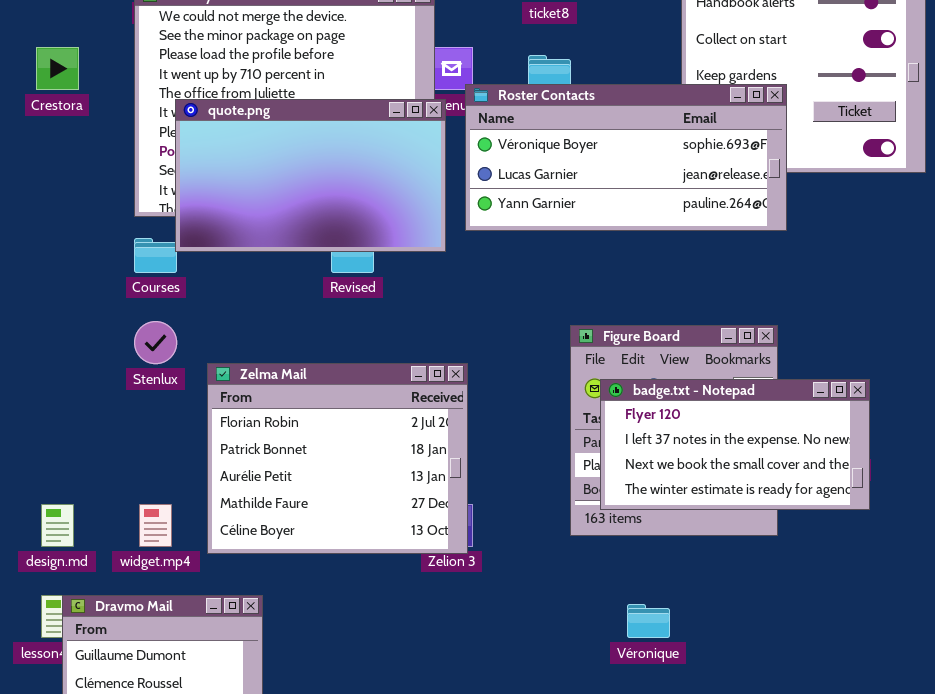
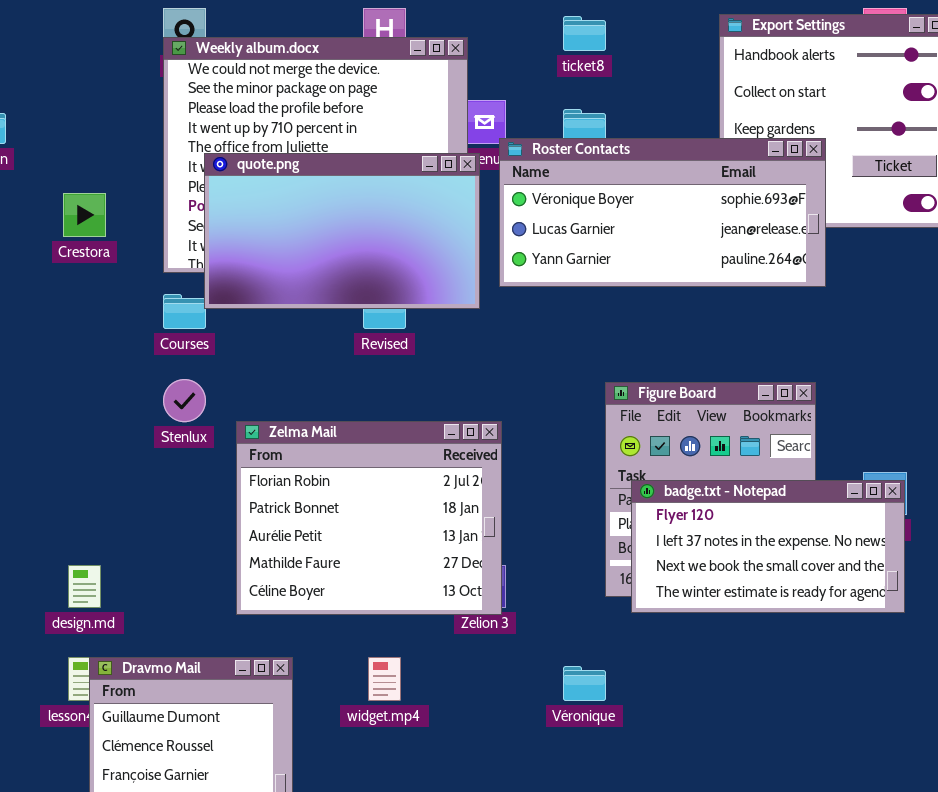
Crestora: [36,47,79,90] -> [63,193,106,237], moved
badge.txt - Notepad: [600,379,870,510] -> [631,480,905,613], moved
widget.mp4: [139,504,172,547] -> [368,657,401,701], moved
Véronique: [627,604,670,638] -> [563,666,606,701], moved

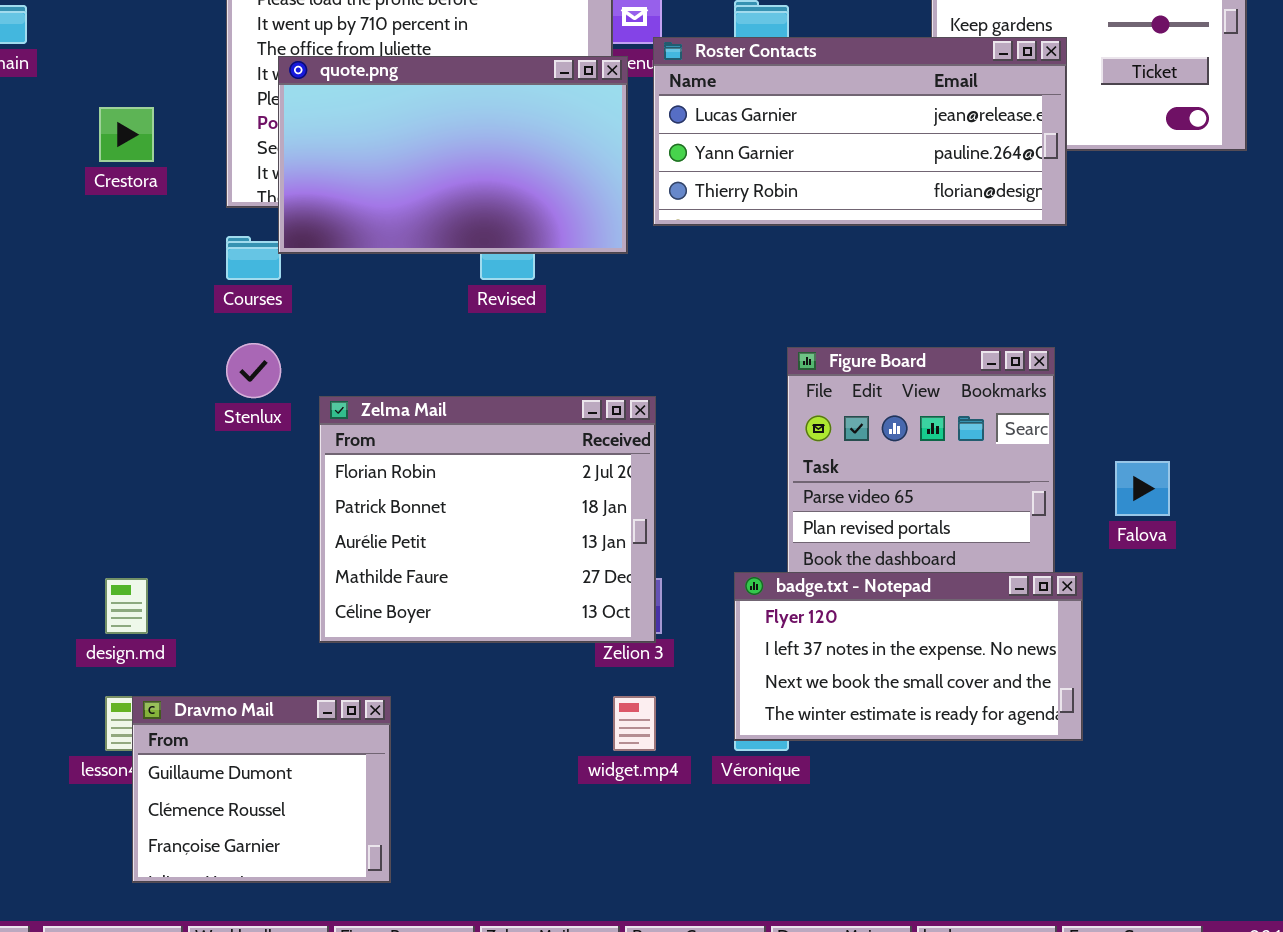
Roster Contacts: [499,138,826,287] -> [653,37,1067,226], scrolled down 1 row
badge.txt - Notepad: [631,480,905,613] -> [734,572,1083,741], moved
widget.mp4: [368,657,401,701] -> [613,696,656,751], moved

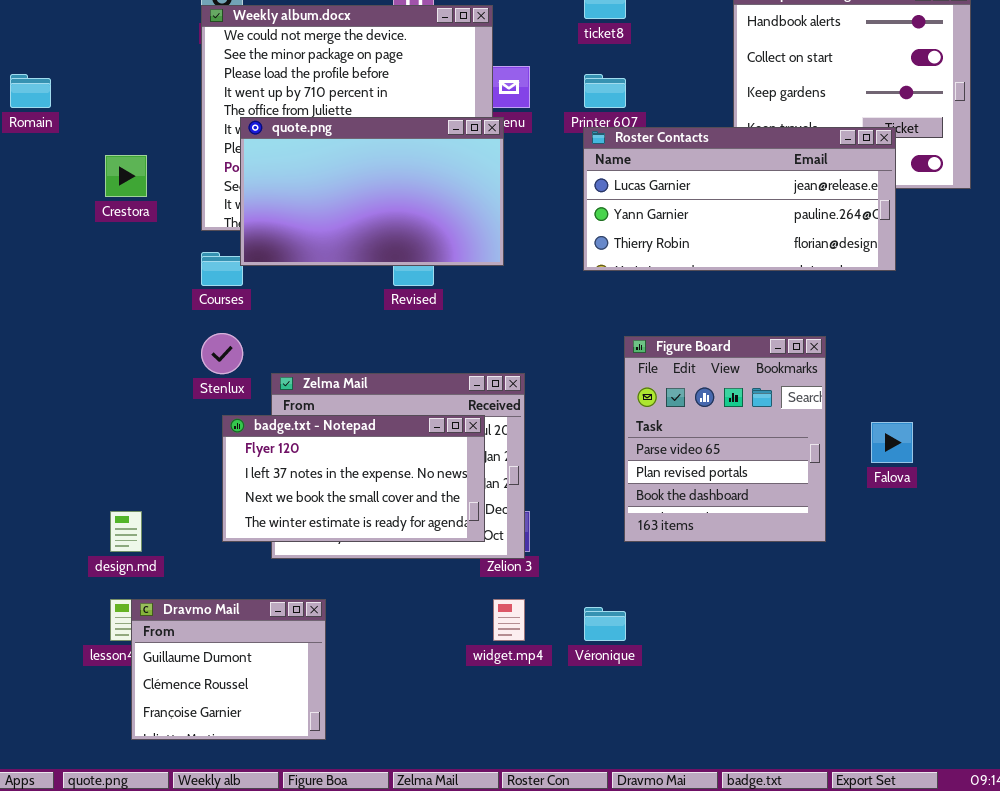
Roster Contacts: [653,37,1067,226] -> [583,127,896,271], moved
badge.txt - Notepad: [734,572,1083,741] -> [222,415,485,542], moved

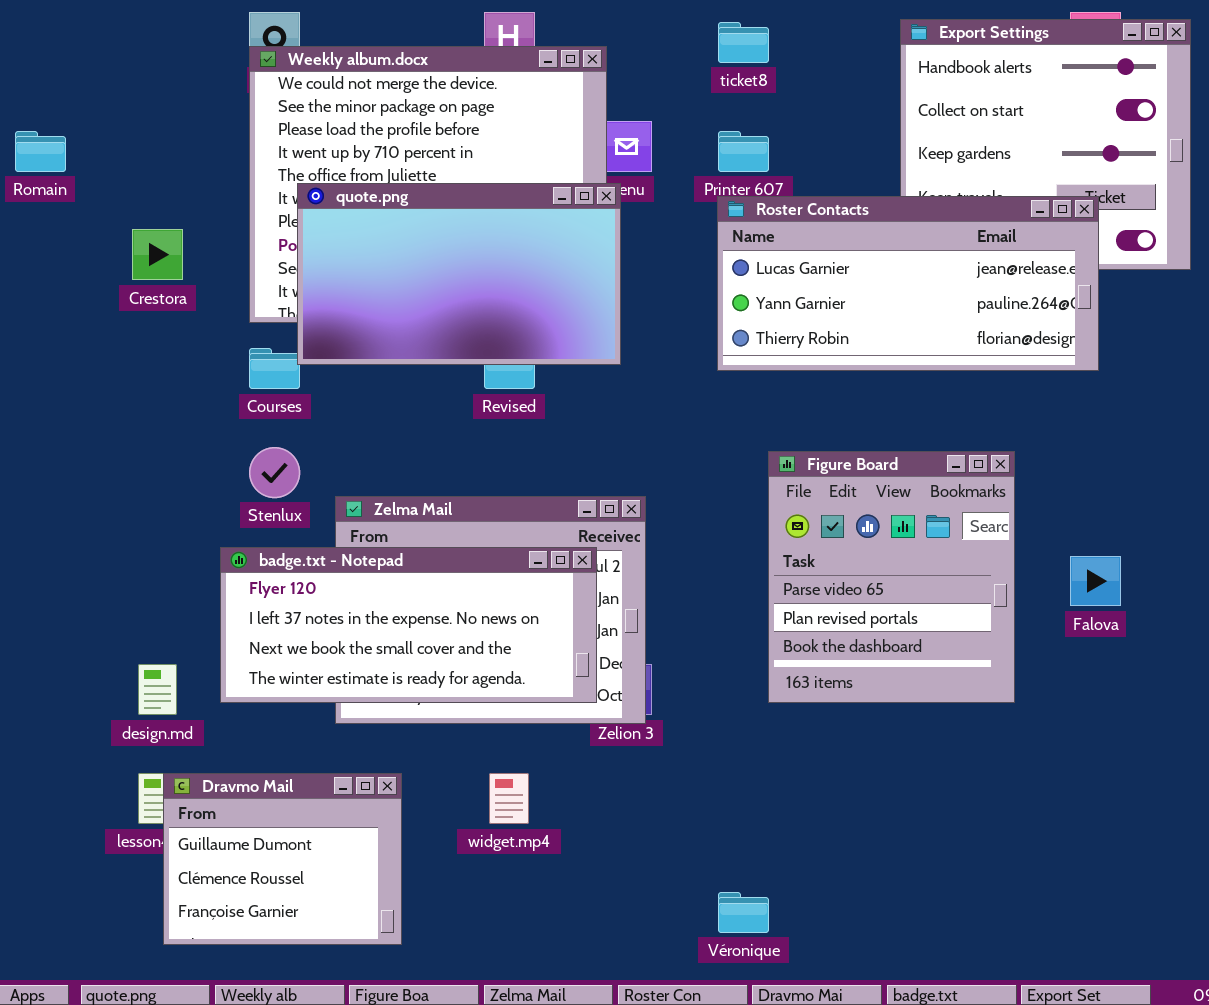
badge.txt - Notepad: [222,415,485,542] -> [220,547,597,703], resized
widget.mp4: [493,599,525,641] -> [489,773,529,824], moved
Véronique: [584,607,626,641] -> [718,892,769,933], moved

